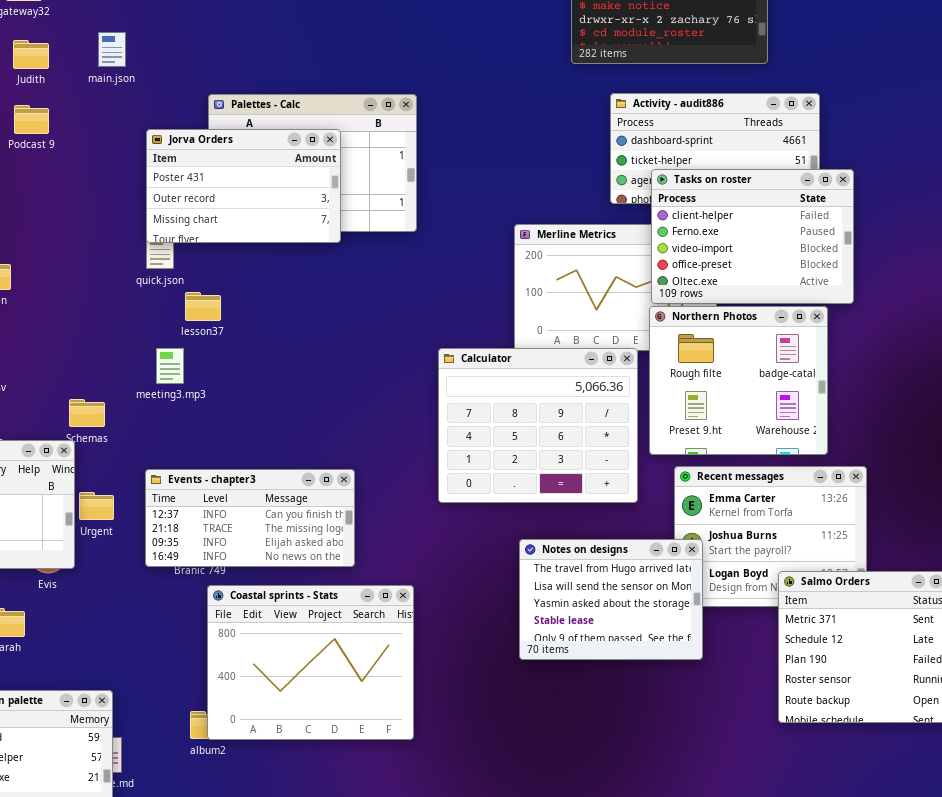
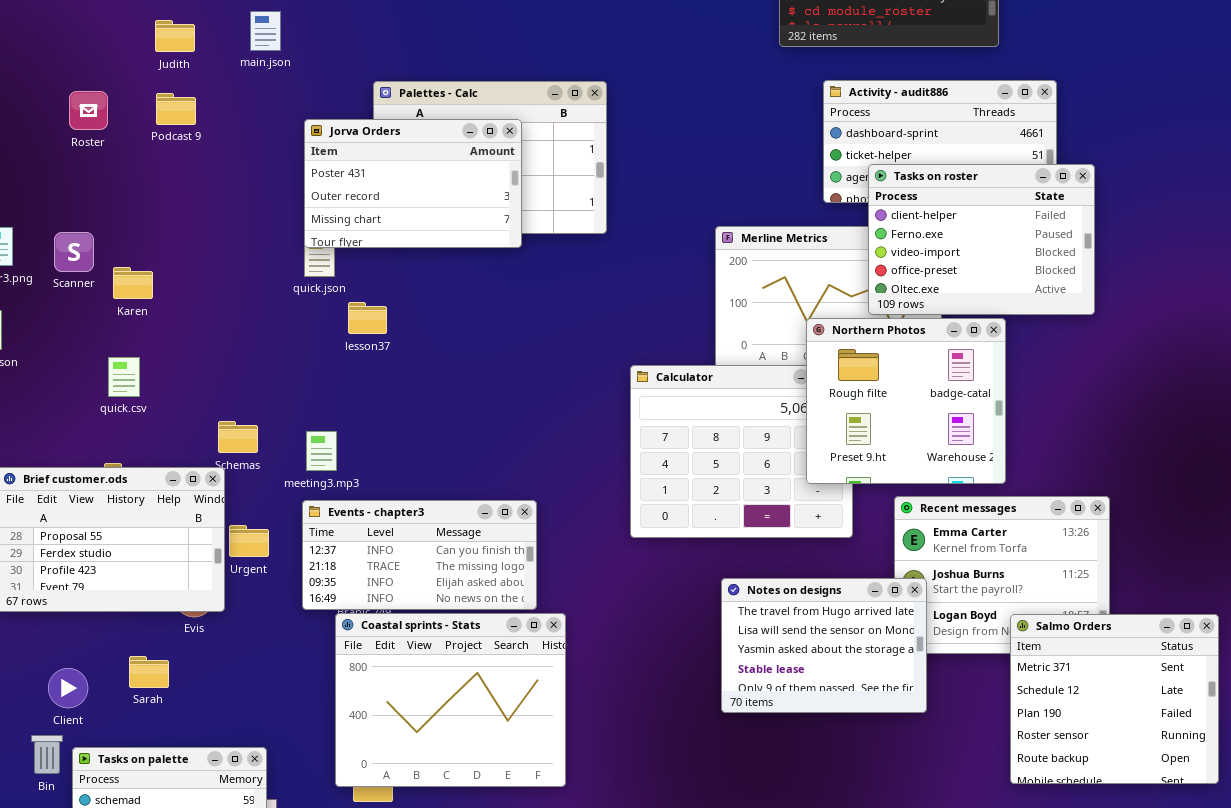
Northern Photos: [649,306,828,455] -> [806,318,1006,484], moved
meeting3.mp3: [156,348,184,384] -> [306,431,337,471], moved
Coastal sprints - Stats: [207,585,414,740] -> [335,613,566,787], moved

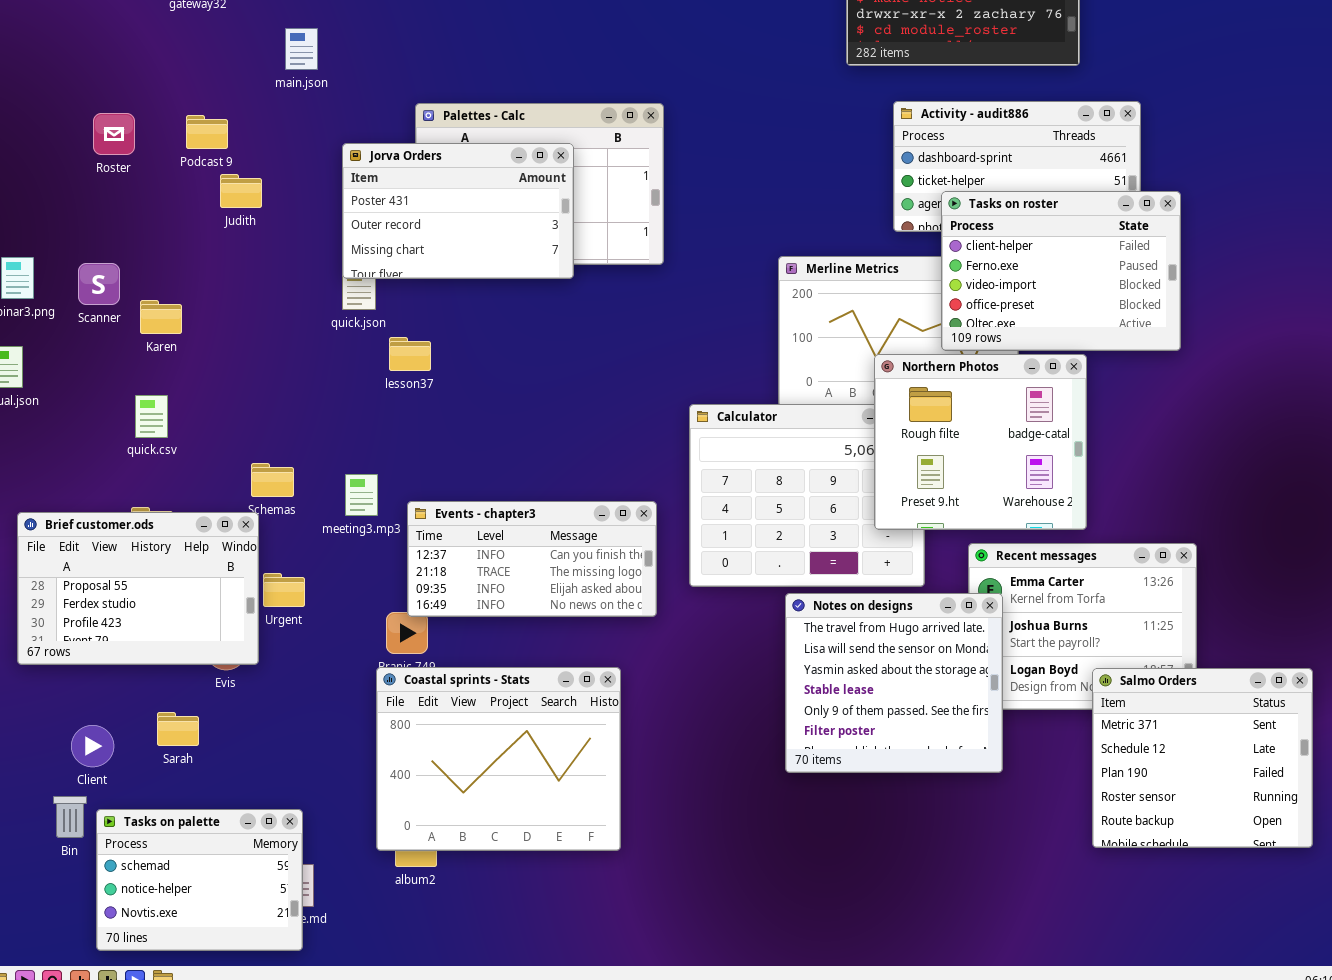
Judith: [155,20,195,52] -> [220,174,262,208], moved
Events - chapter3: [302,500,537,610] -> [407,501,657,617], moved
Notes on designs: [721,578,927,713] -> [785,593,1003,773], resized

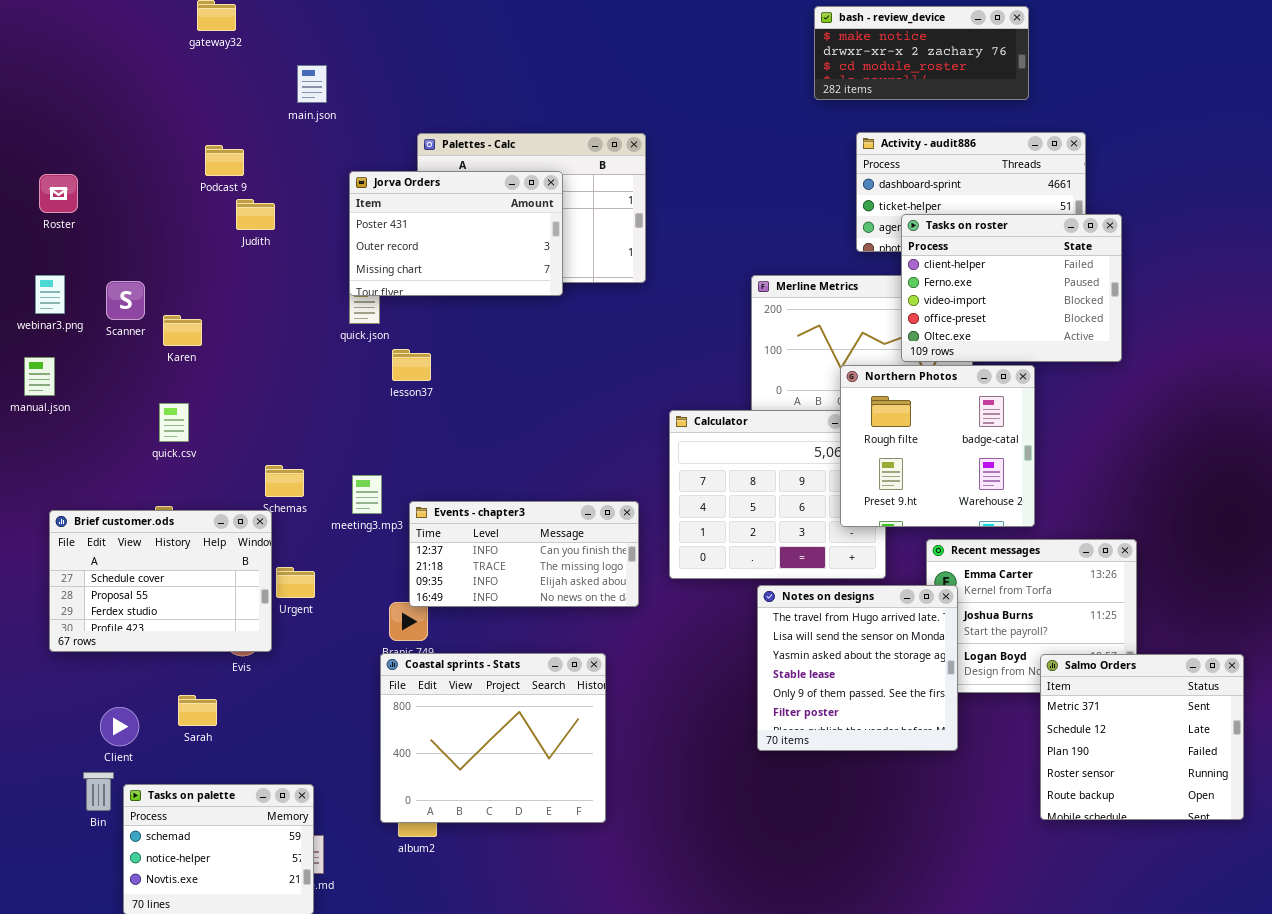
Roster: [93,113,135,155] -> [39,174,78,213], moved
Brief customer.ods: [17,512,259,665] -> [49,510,272,652], scrolled up 1 row

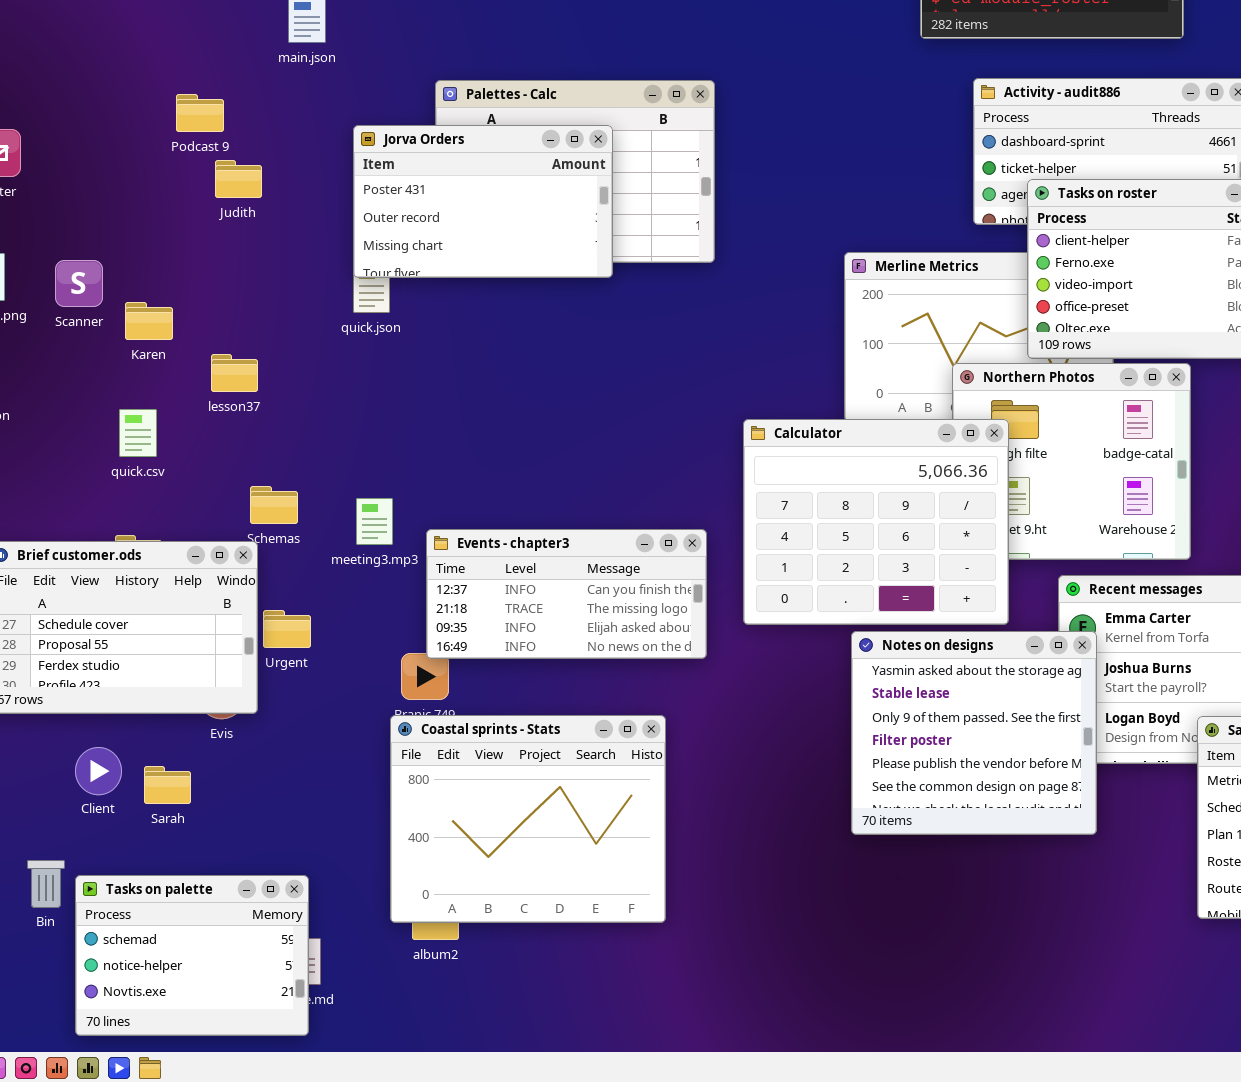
lesson37: [392,349,431,381] -> [211,354,258,392], moved
Calculator: [669,410,886,579] -> [743,419,1009,625], raised
Notes on designs: [757,585,958,751] -> [851,631,1097,835], scrolled down 2 rows
Client: [100,707,139,746] -> [75,747,122,795], moved

